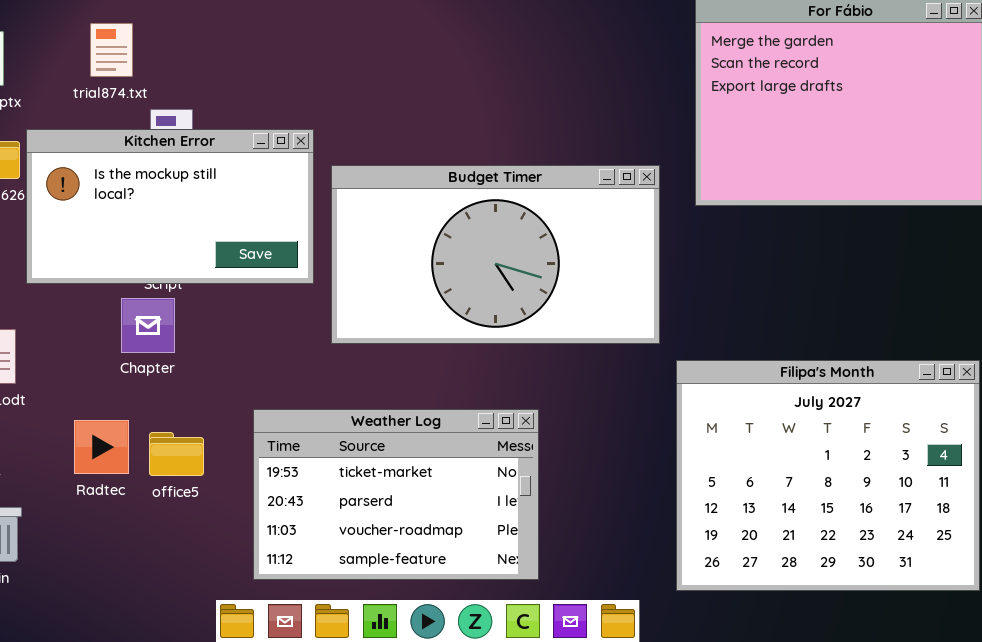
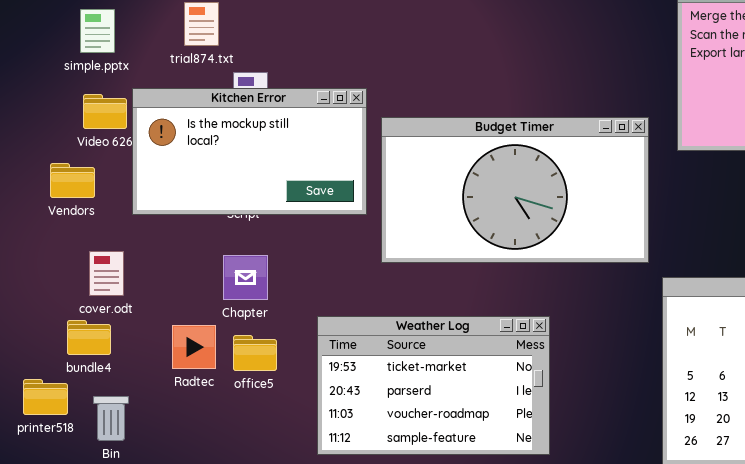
Chapter: [121,298,175,353] -> [223,255,268,300], moved

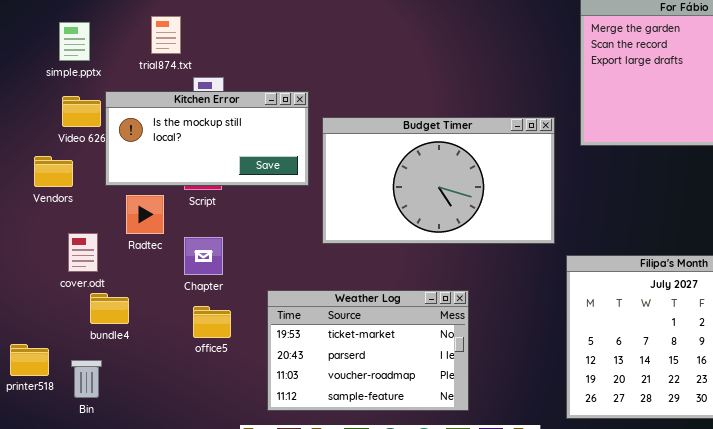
Kitchen Error: [132,88,367,215] -> [105,91,309,186], resized
bundle4: [67,320,111,355] -> [90,293,129,324], moved
Radtec: [172,325,216,369] -> [126,195,164,234], moved

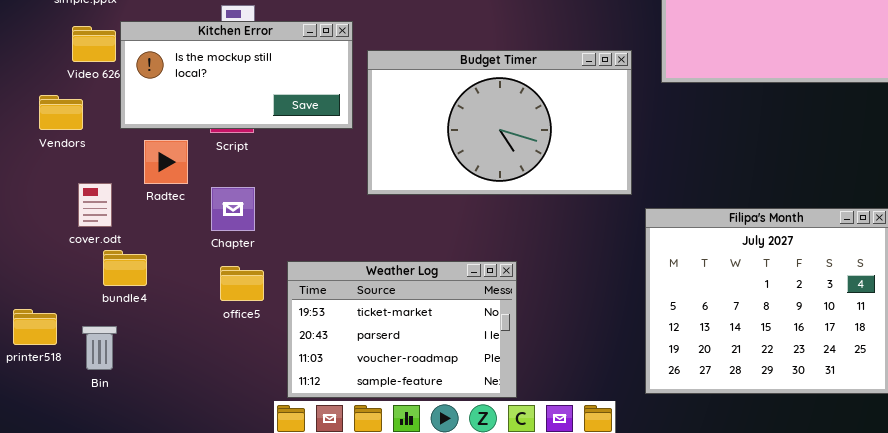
Weather Log: [267,290,469,411] -> [287,261,517,398], moved

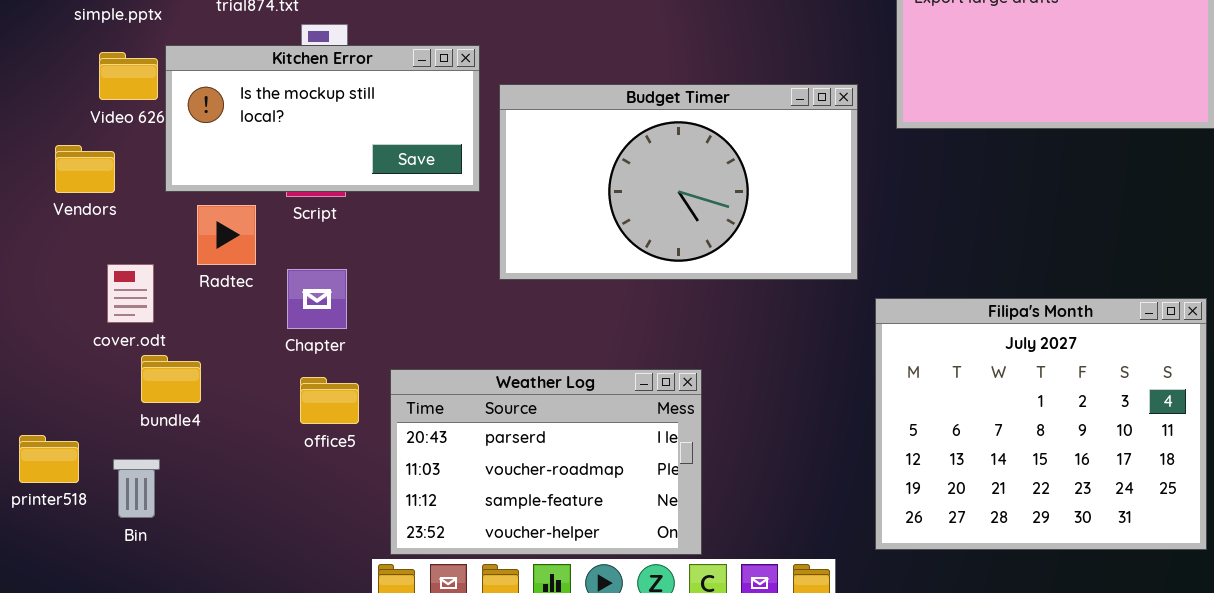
Weather Log: [287,261,517,398] -> [390,369,702,555], scrolled down 1 row

